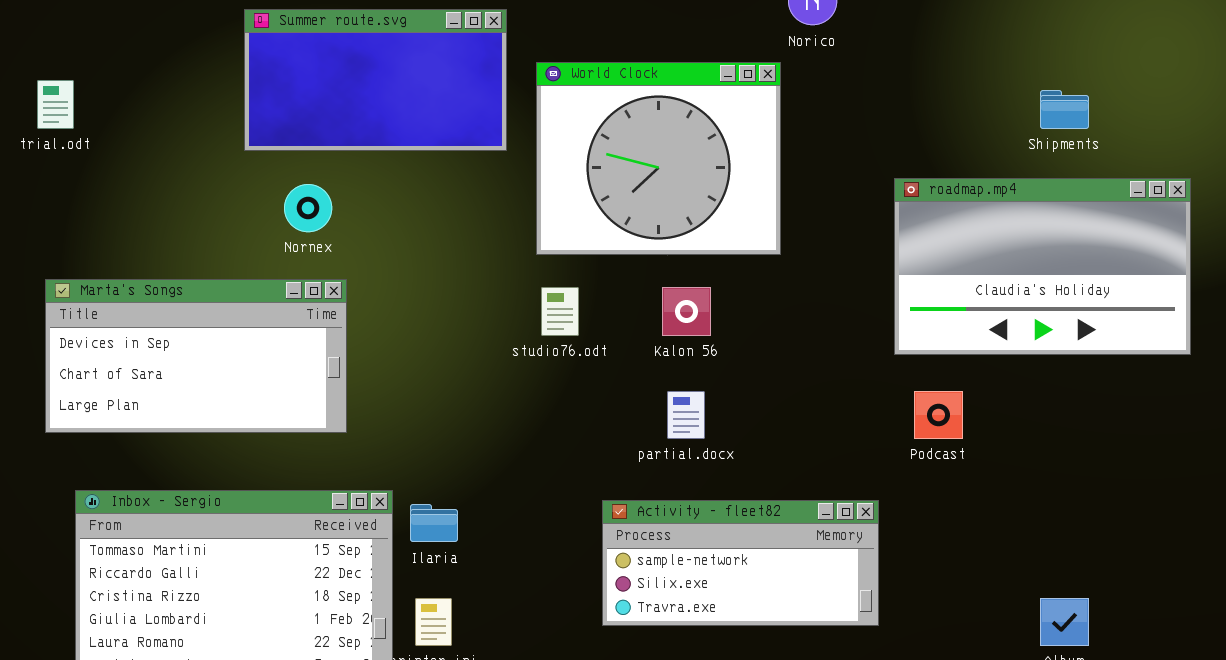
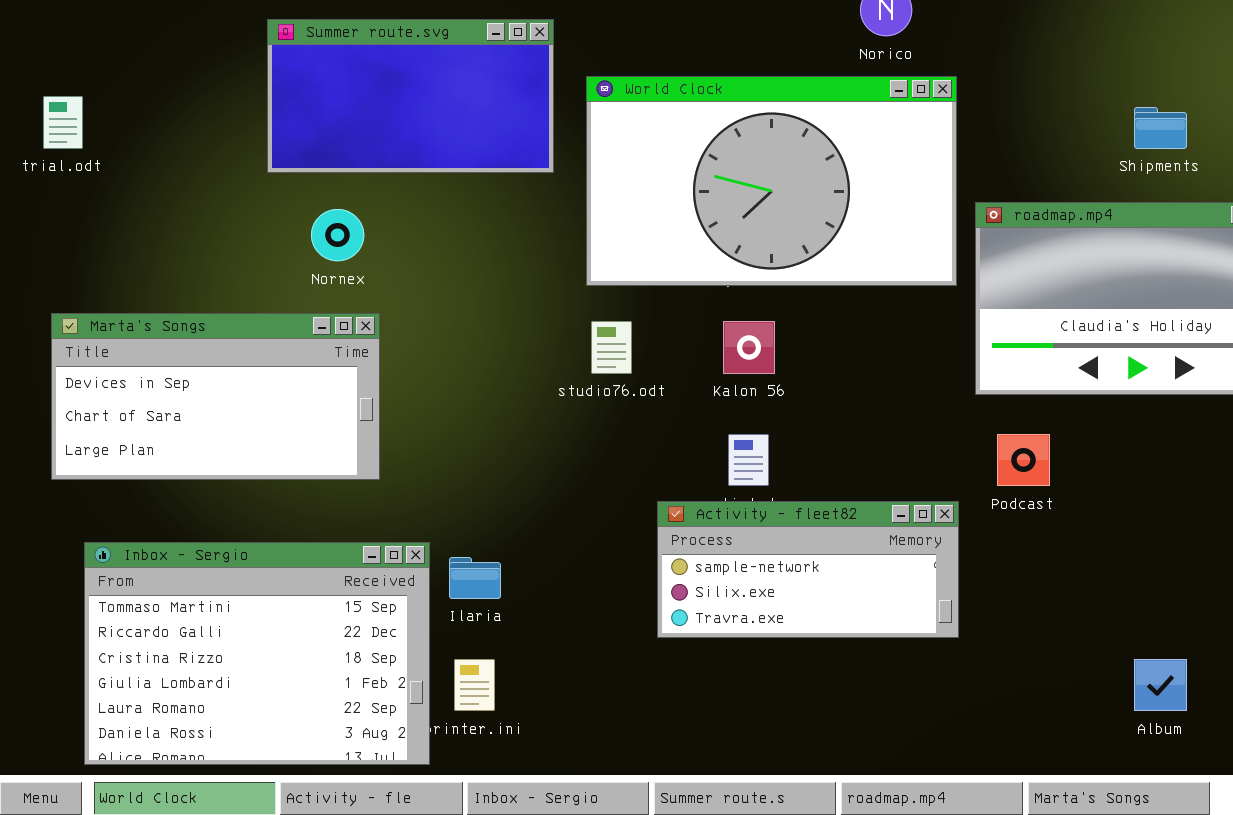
World Clock: [536,62,781,255] -> [586,76,957,286], resized
Activity - fleet82: [602,500,879,626] -> [657,501,959,638], moved

